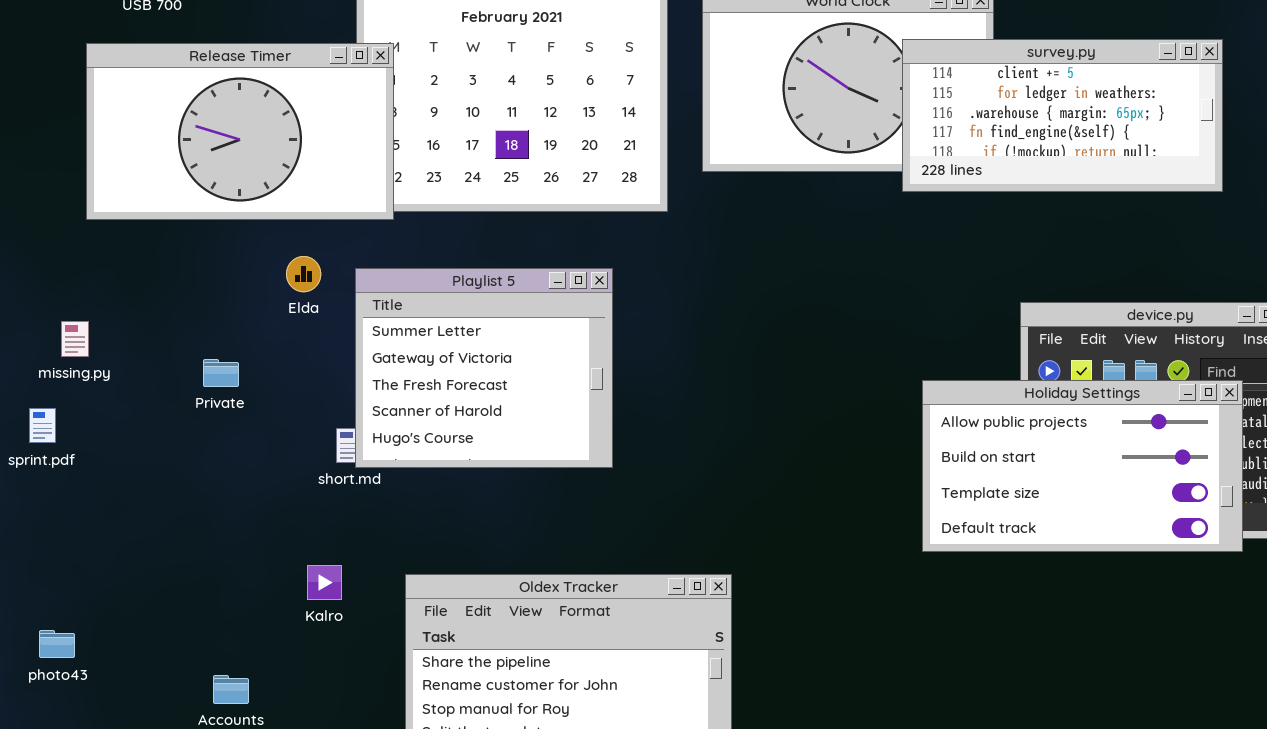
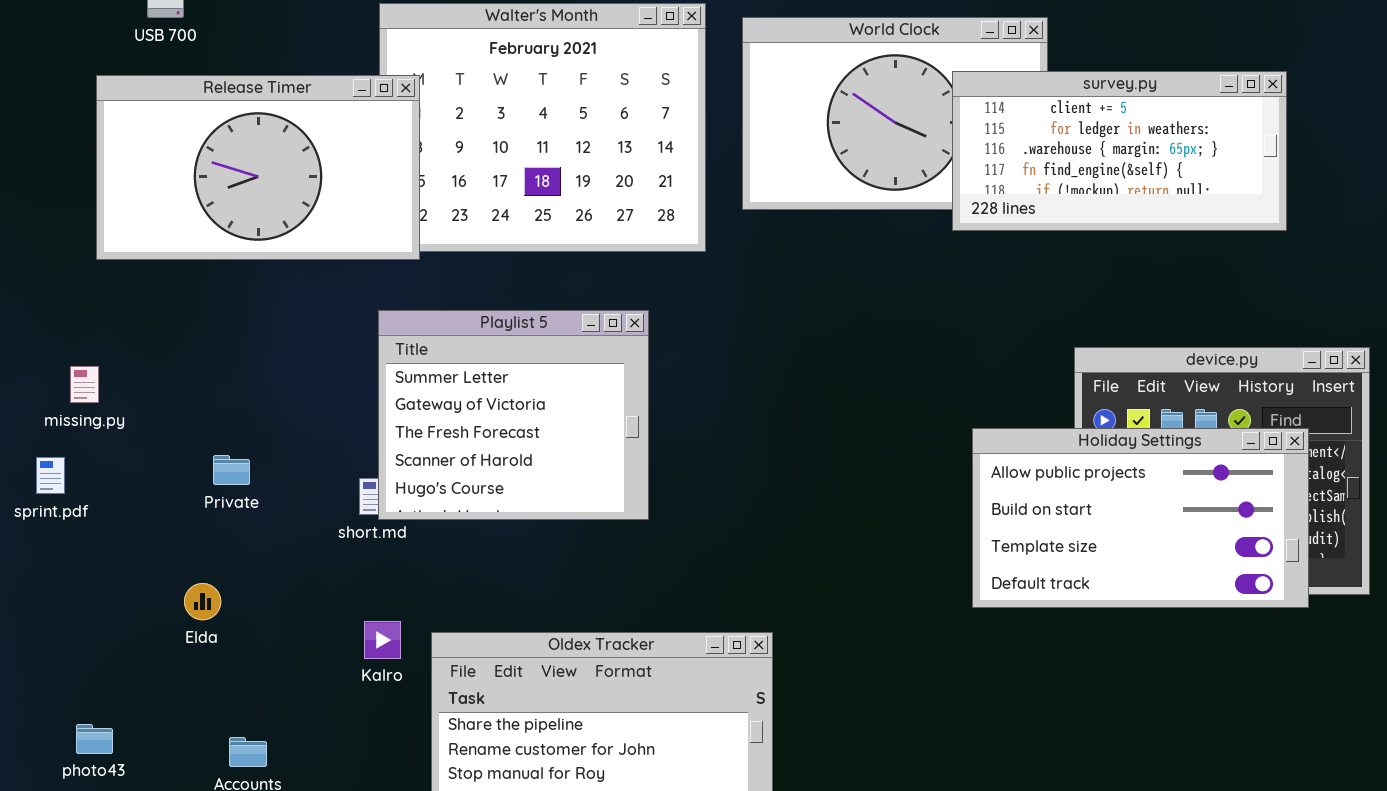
Elda: [286,256,321,292] -> [184,583,221,620], moved
Private: [203,359,239,387] -> [213,455,250,485], moved
Kalro: [307,565,342,600] -> [364,621,401,659], moved
photo43: [39,630,75,658] -> [76,724,113,754], moved

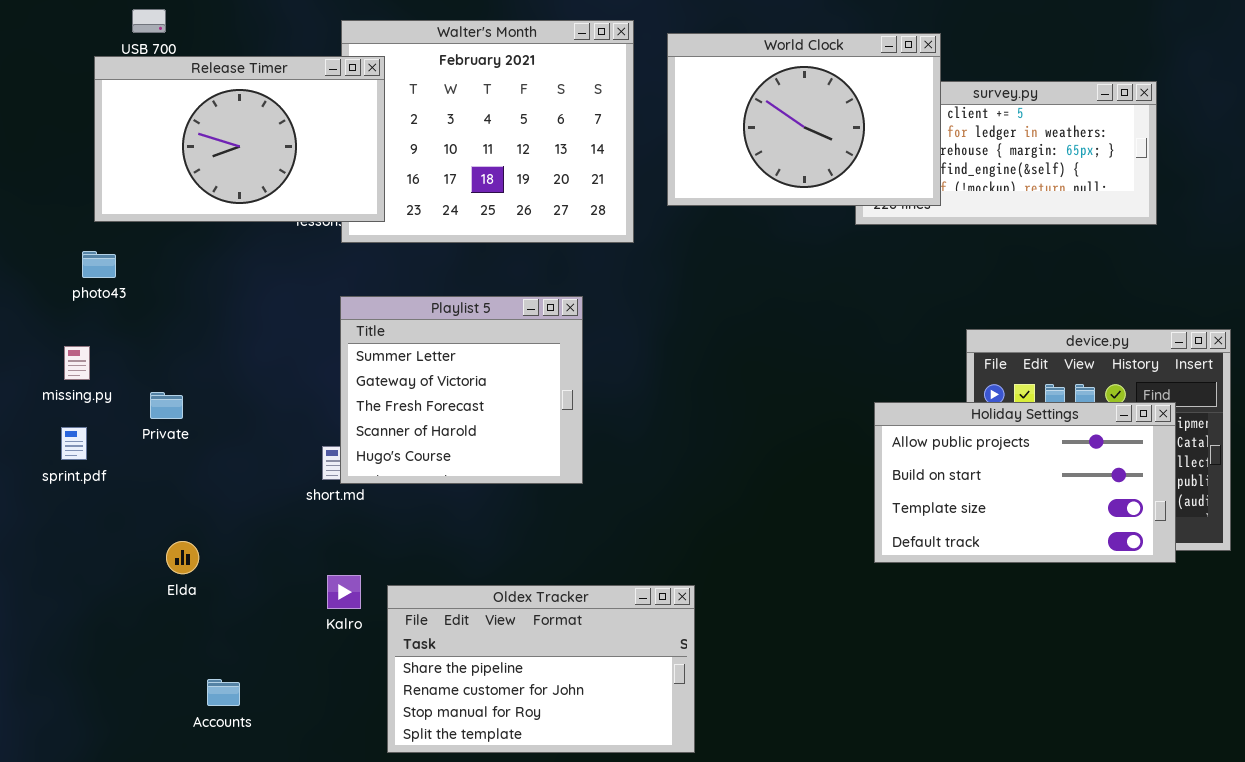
World Clock: [742,17,1048,210] -> [667,33,941,206], raised
Release Timer: [96,75,420,260] -> [94,56,385,222], moved
Private: [213,455,250,485] -> [150,392,183,419], moved
sprint.pdf: [36,457,65,494] -> [61,427,87,460], moved
photo43: [76,724,113,754] -> [82,251,116,278], moved

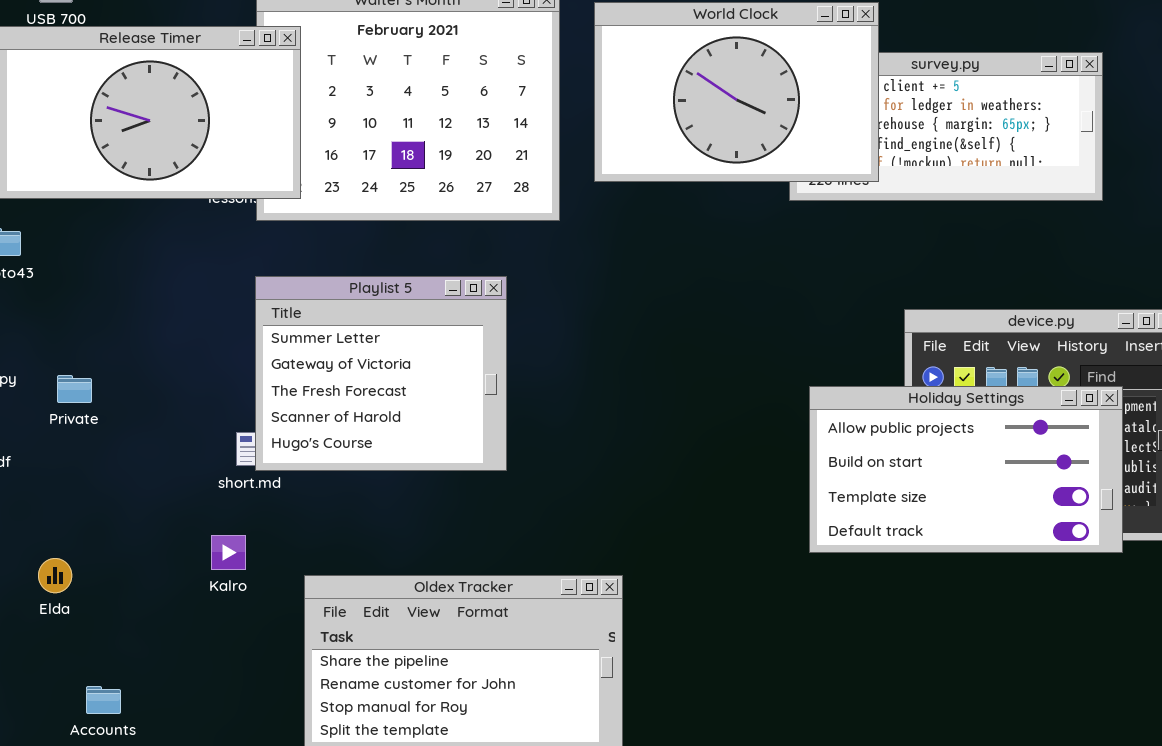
Elda: [166,541,199,574] -> [38,558,72,593], moved
Kalro: [327,575,361,609] -> [211,535,246,570], moved
Accounts: [207,679,240,706] -> [86,686,121,714], moved

